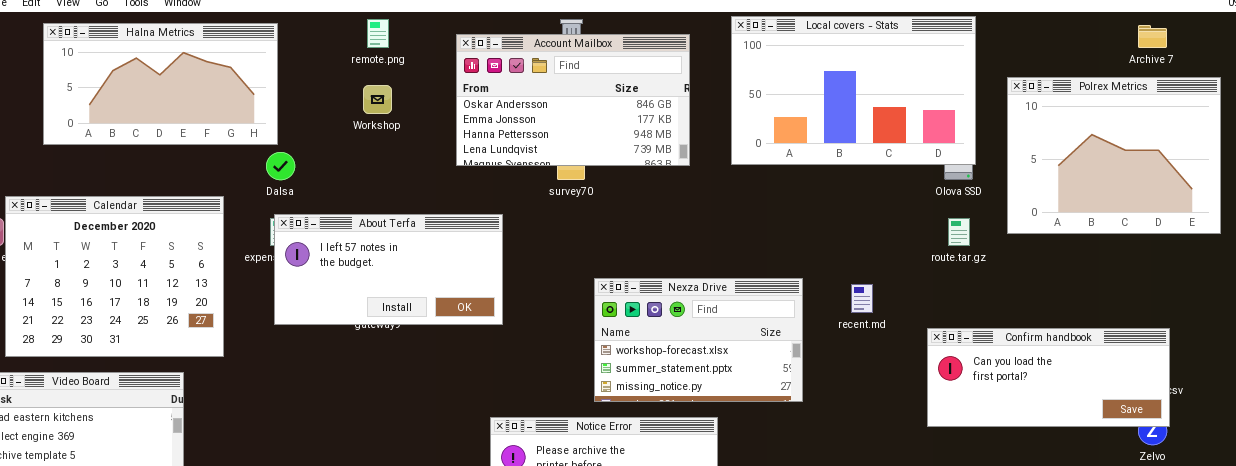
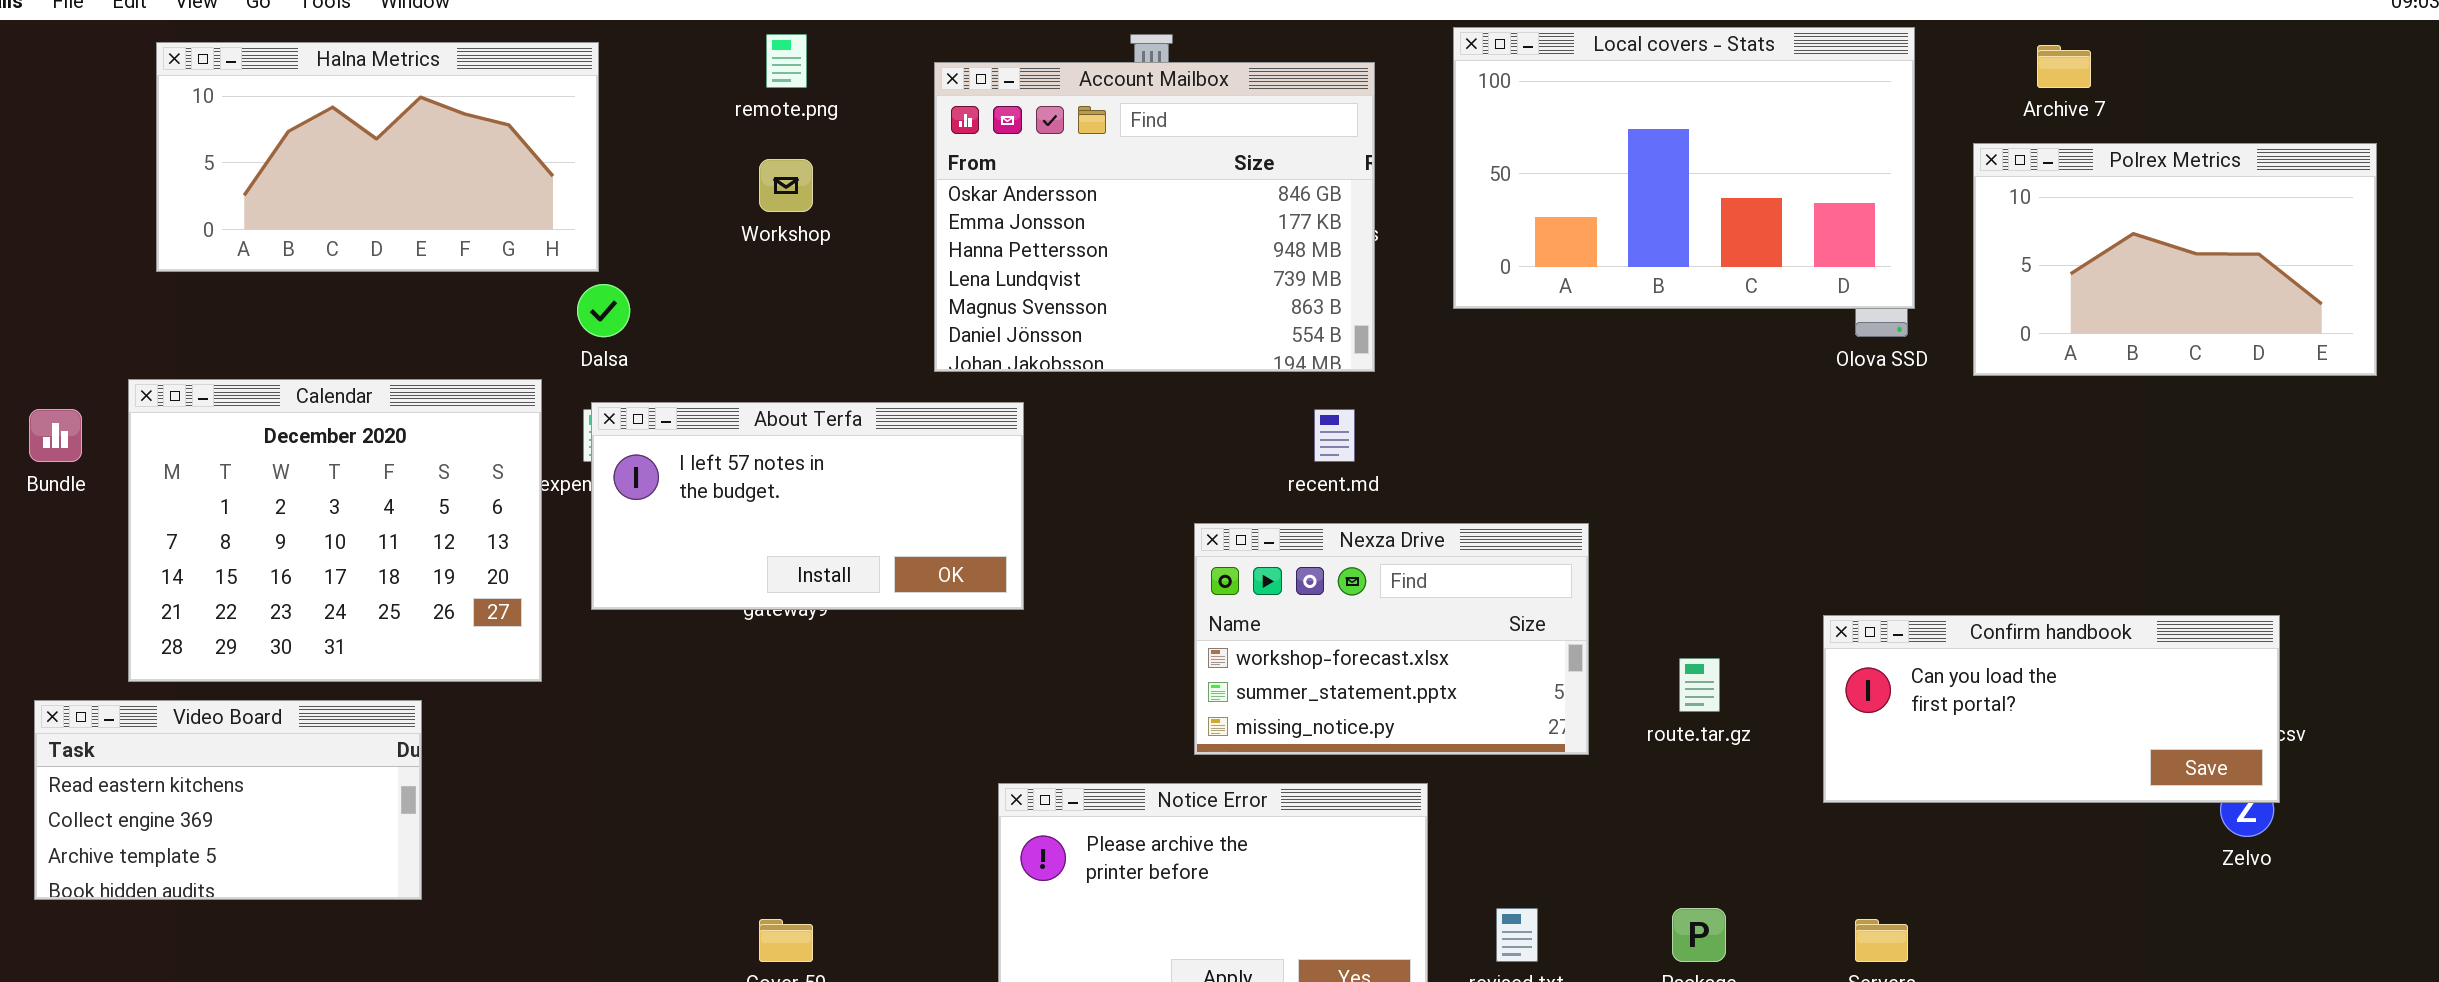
Archive 7: [1138,25,1167,48] -> [2037,45,2091,88], moved
Account Mailbox: [456,34,690,166] -> [934,62,1375,372], resized
Polrex Metrics: [1007,77,1221,234] -> [1973,143,2377,376], resized
Calendar: [5,196,224,357] -> [128,379,542,682], moved
route.tar.gz: [948,218,970,246] -> [1679,658,1720,712], moved
recent.md: [851,284,873,313] -> [1314,409,1355,462], moved

